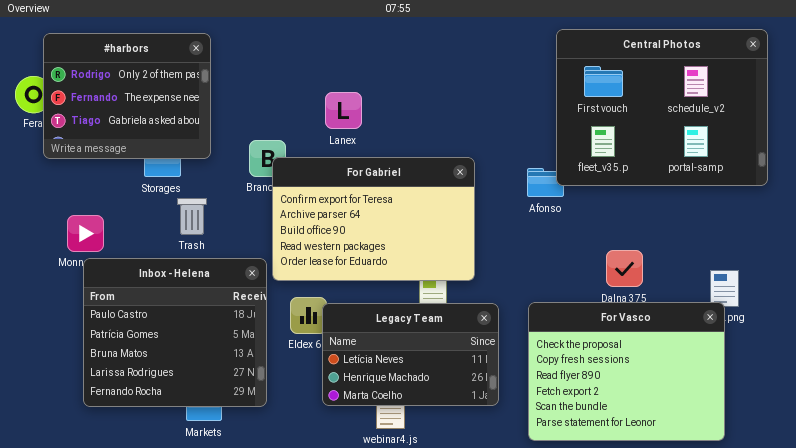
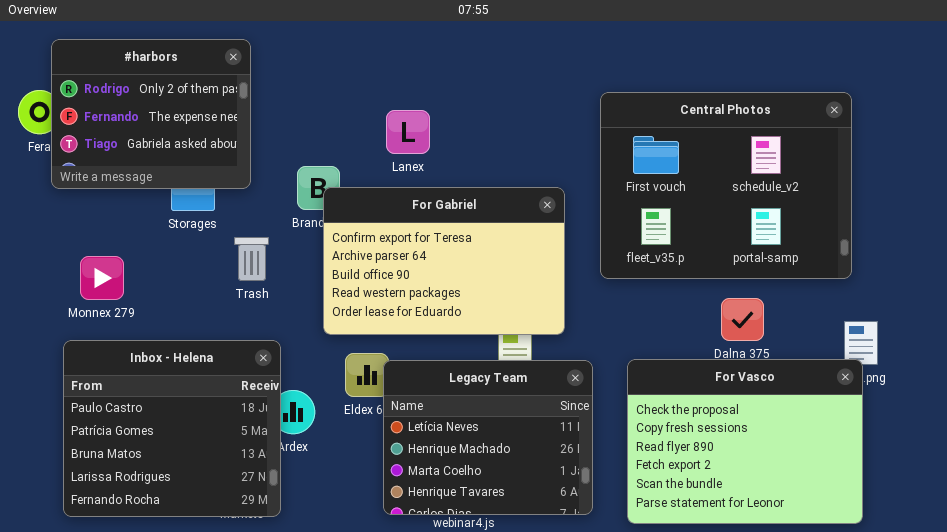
Central Photos: [556,29,768,186] -> [600,92,852,279], moved
Trash: [177,198,207,235] -> [234,237,269,281], moved
Inbox - Helena: [83,258,267,407] -> [63,340,281,517], moved
Legacy Team: [322,303,499,406] -> [383,360,593,515], resized

